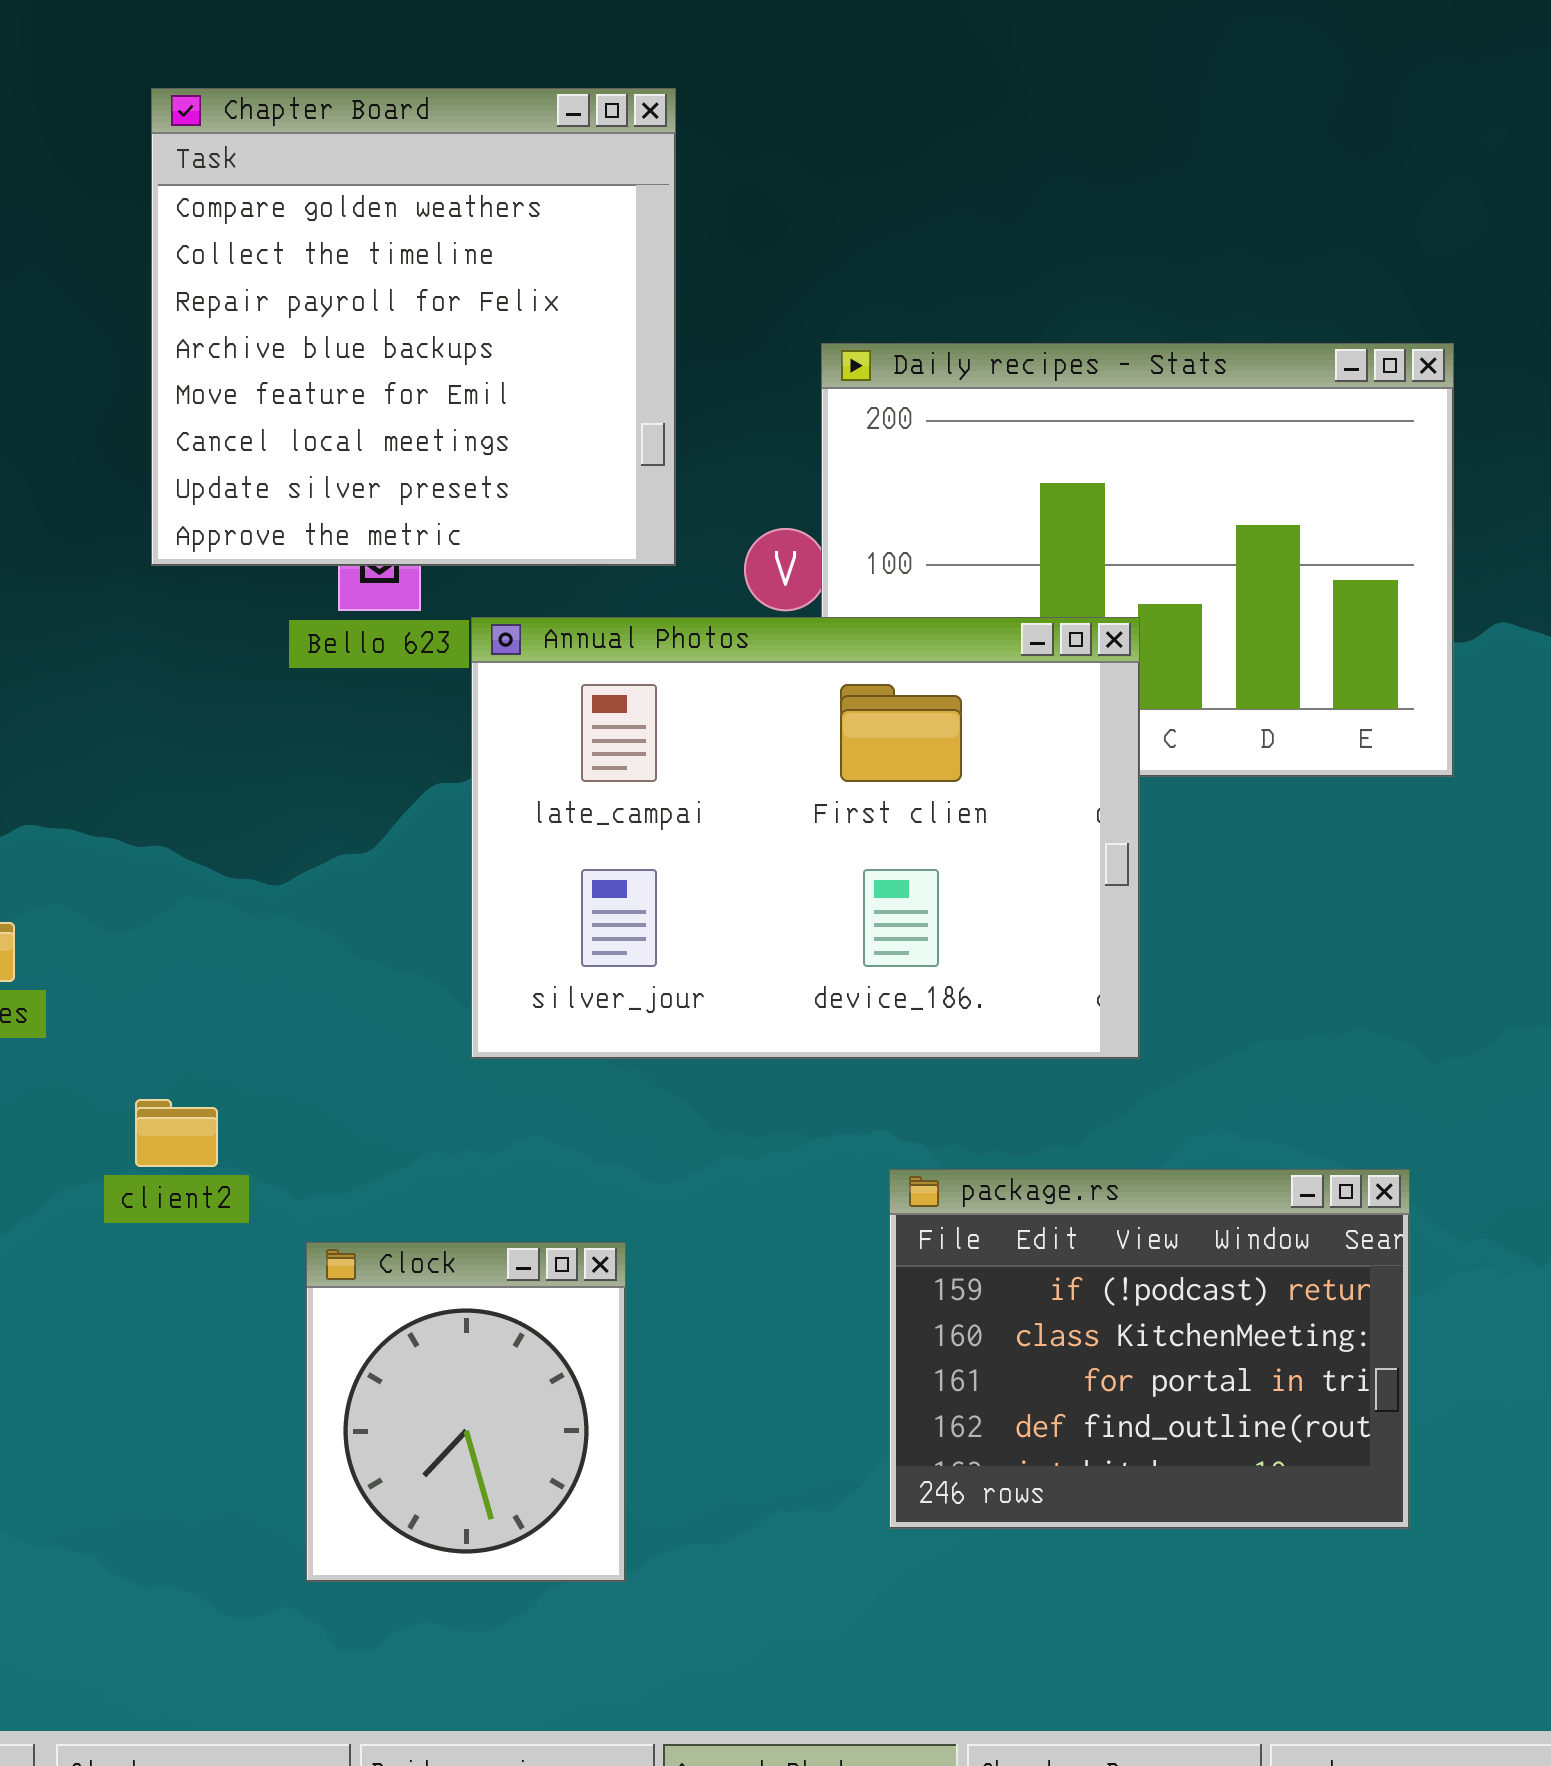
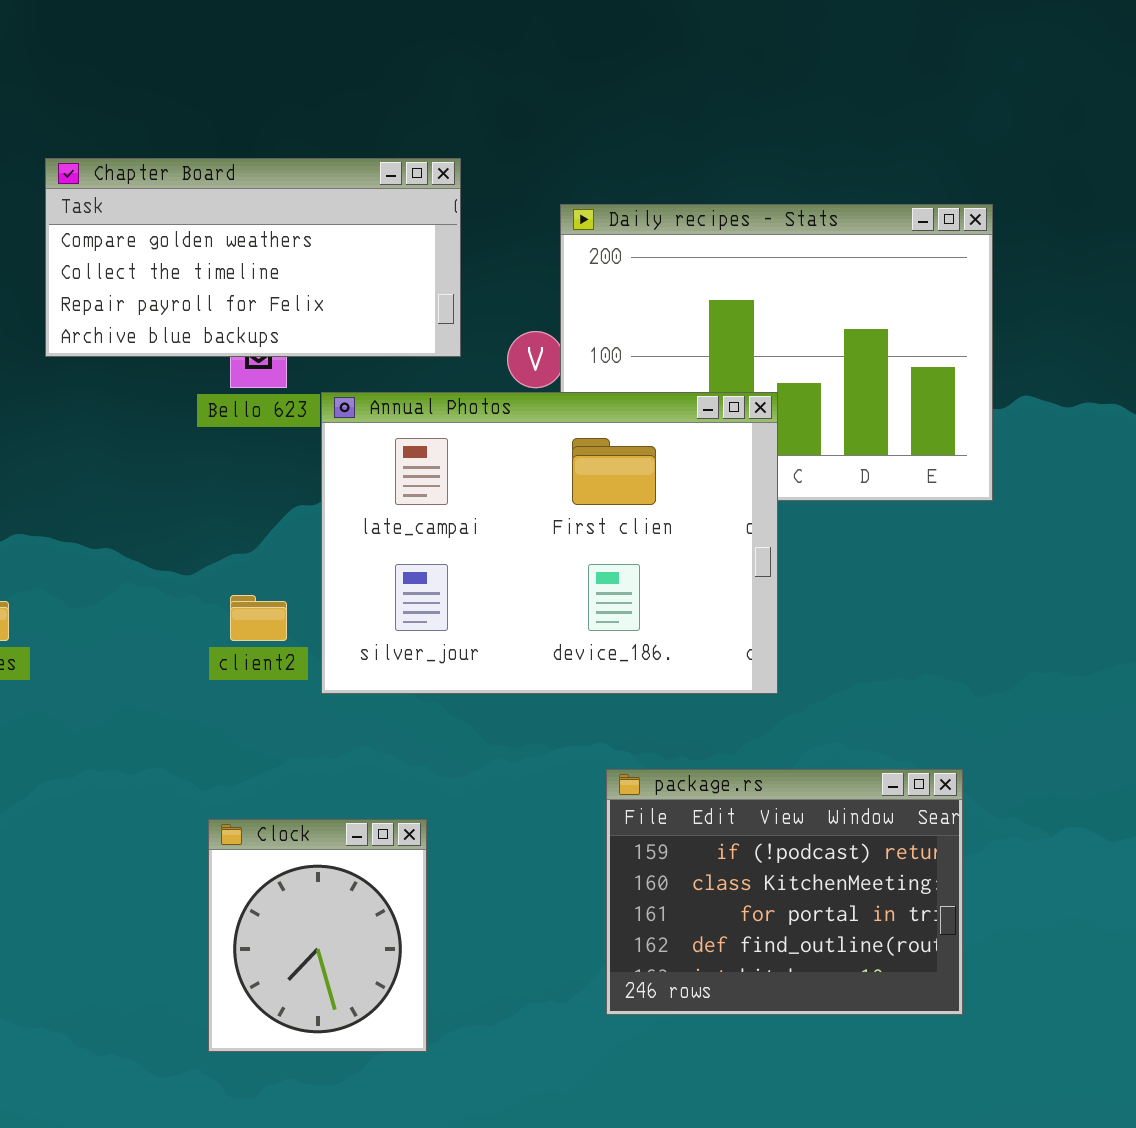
Chapter Board: [151,88,676,566] -> [45,158,461,357], resized
client2: [135,1099,218,1167] -> [230,595,287,641], moved

